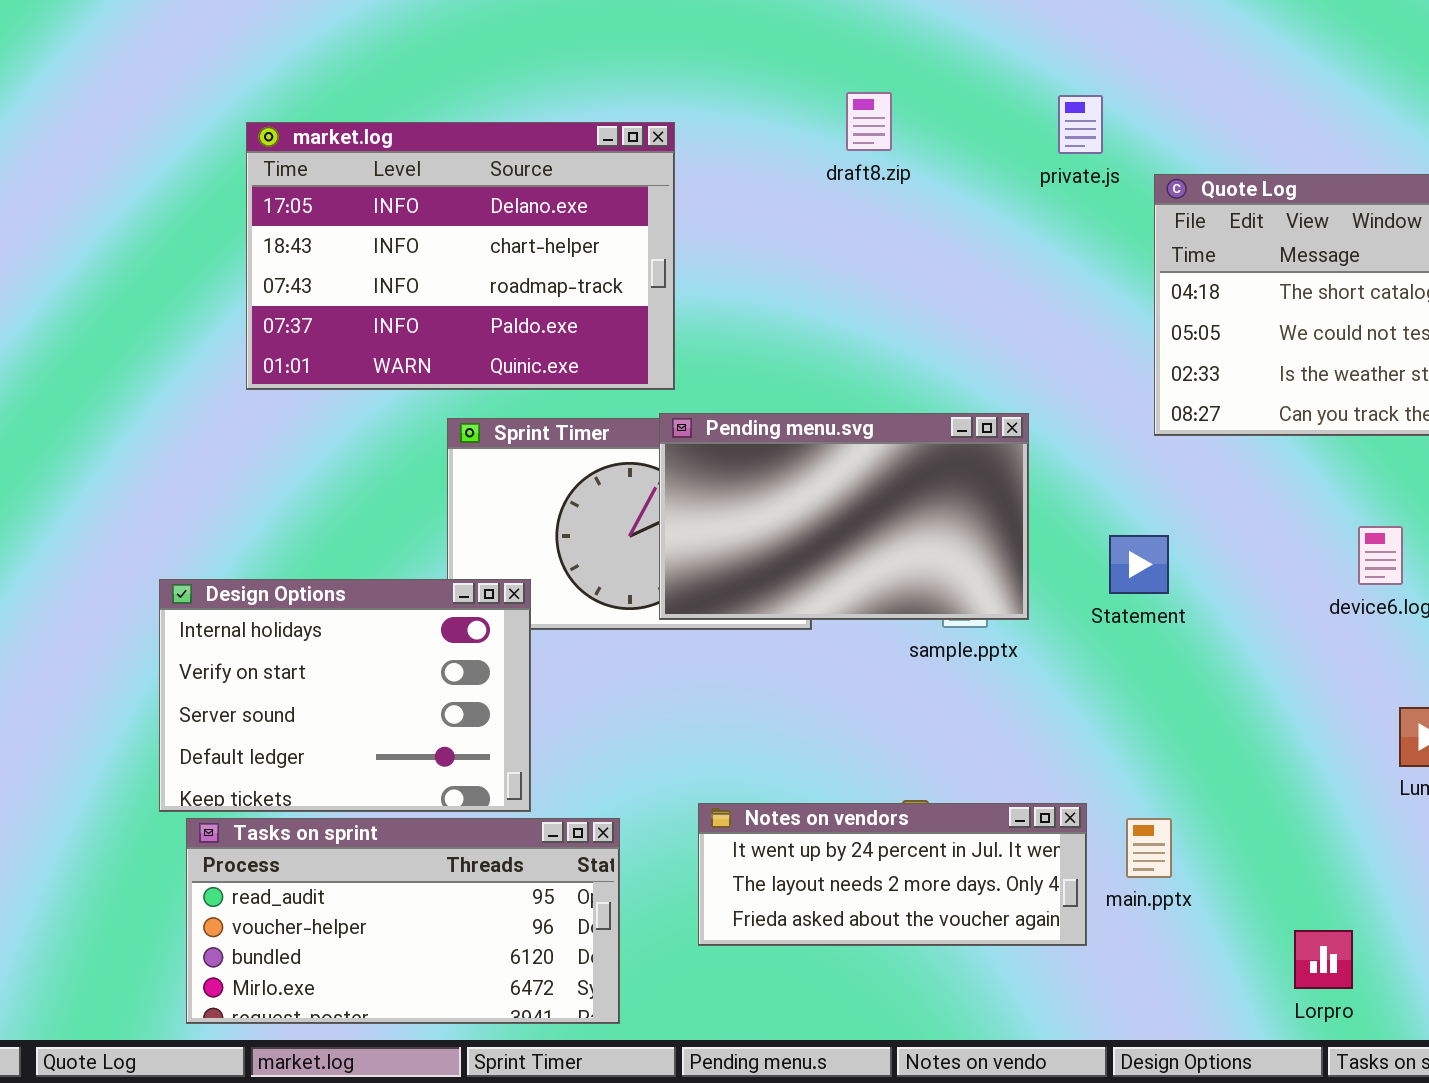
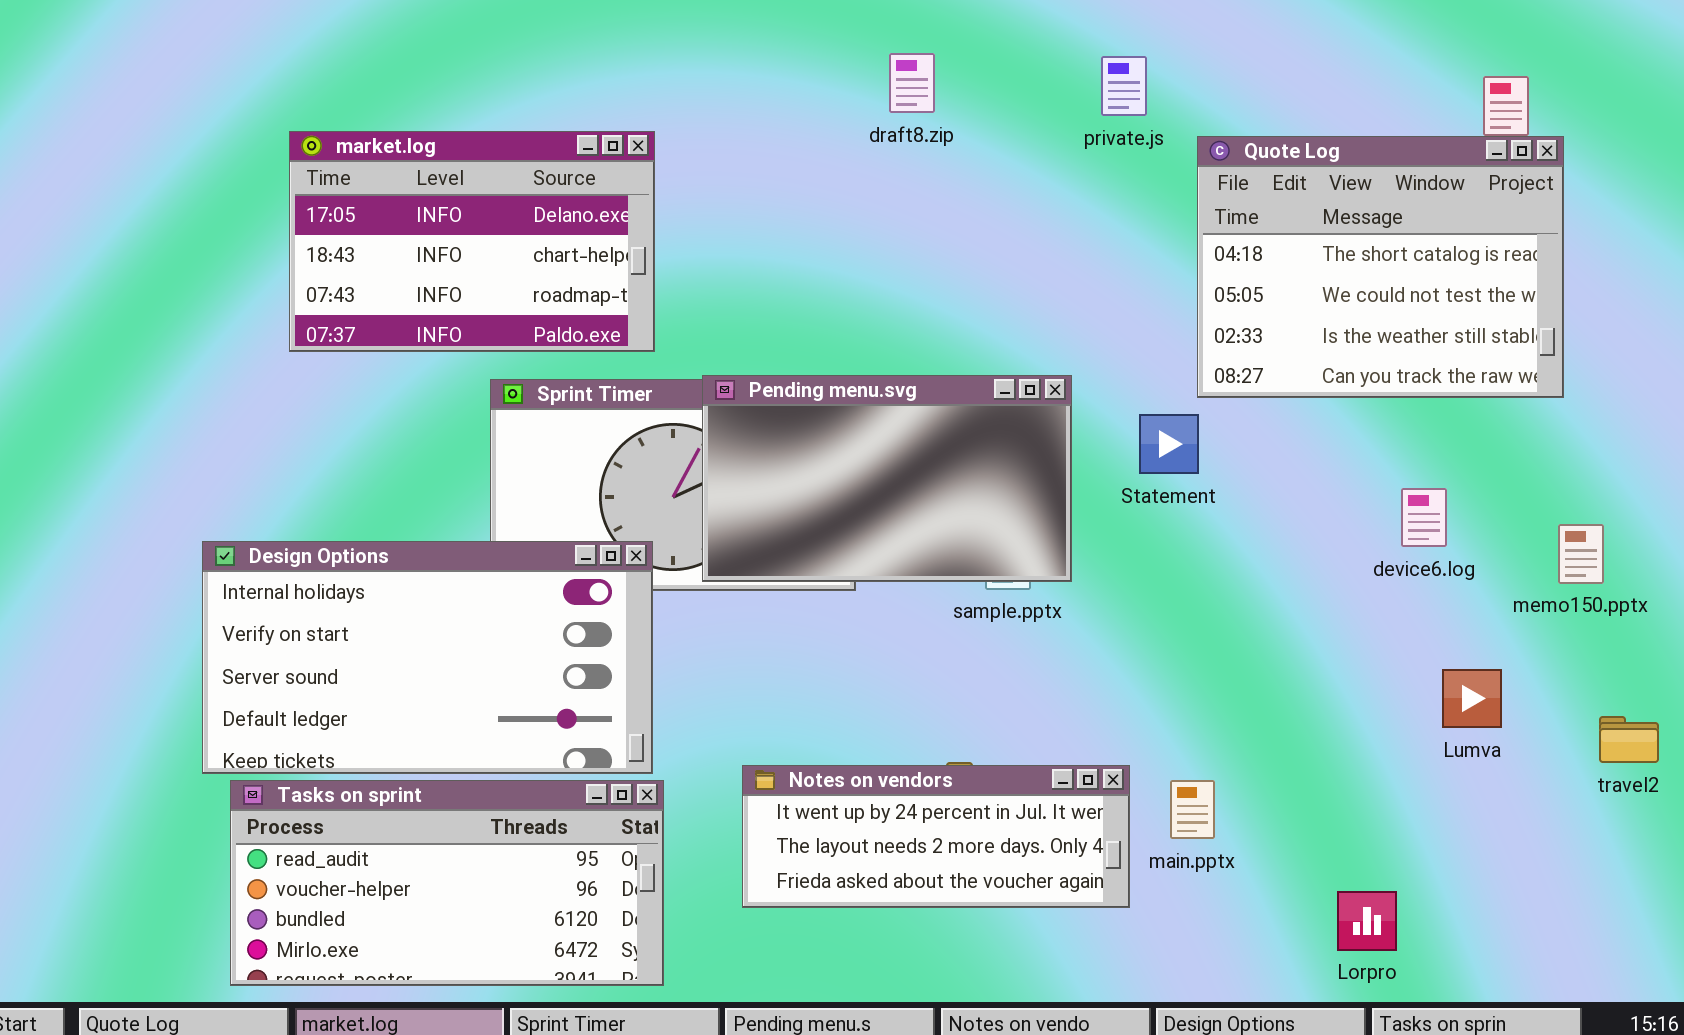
market.log: [246,122,675,390] -> [289,131,655,352], resized
Statement: [1109,535,1169,594] -> [1139,414,1199,474], moved
Design Options: [159,579,531,812] -> [202,541,653,774], resized

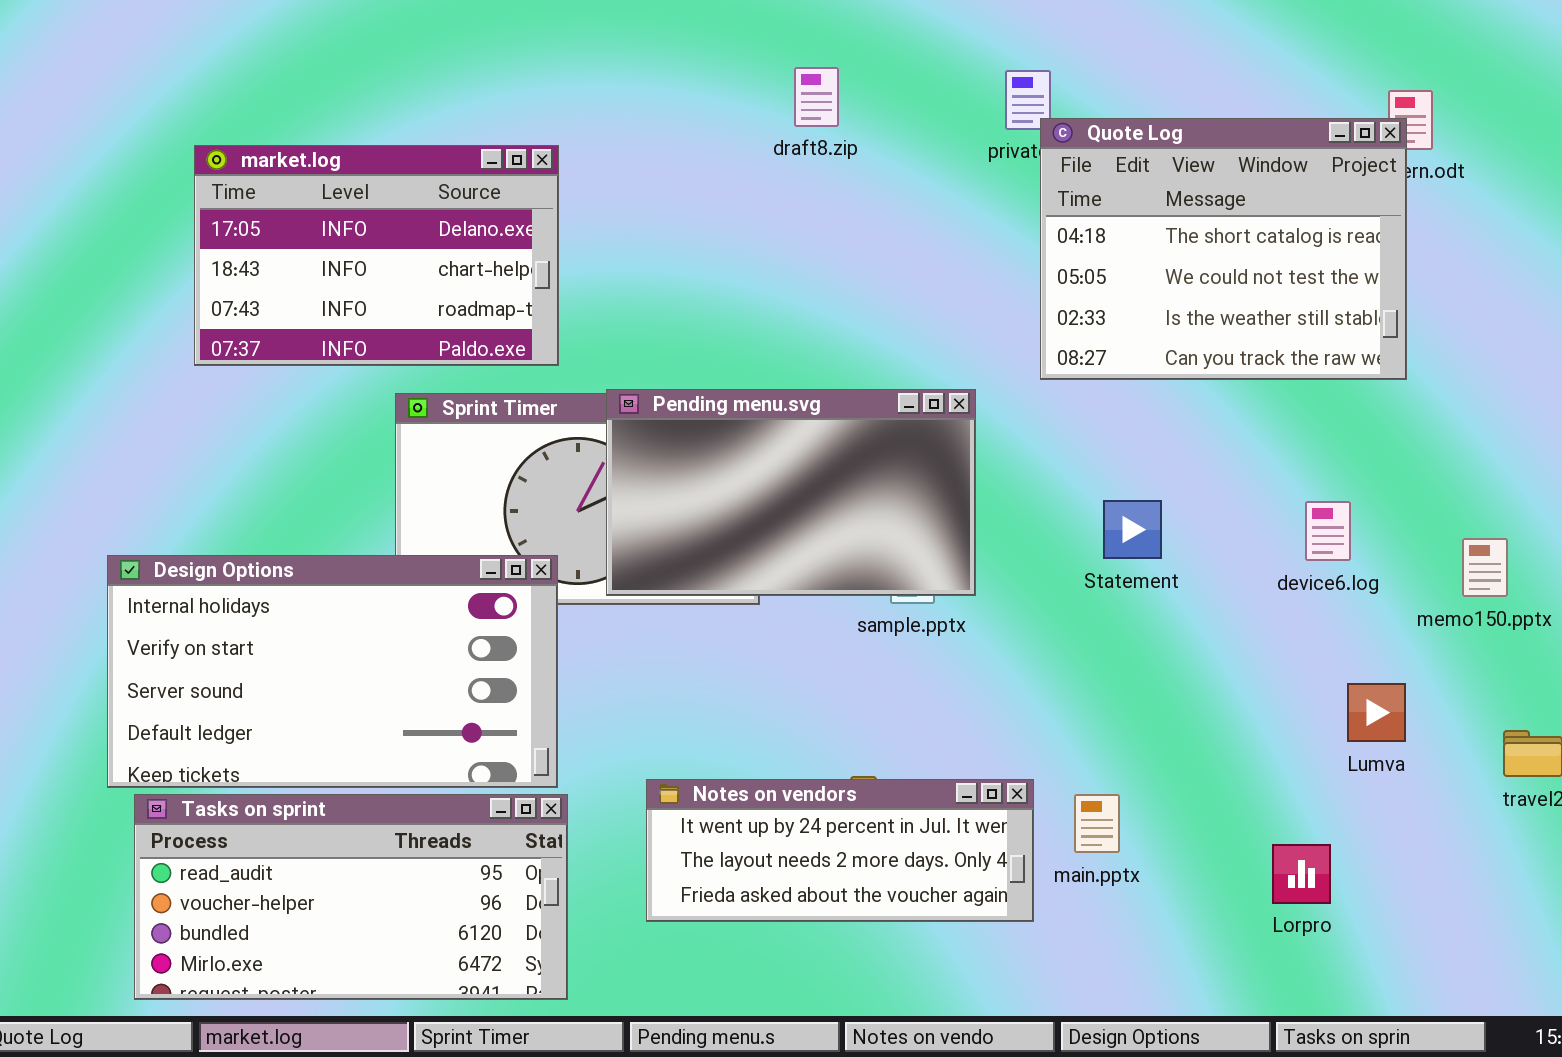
Quote Log: [1197,136,1564,398] -> [1040,118,1407,380], moved
Statement: [1139,414,1199,474] -> [1103,500,1162,559], moved
Lorpro: [1337,891,1397,951] -> [1272,844,1331,904], moved

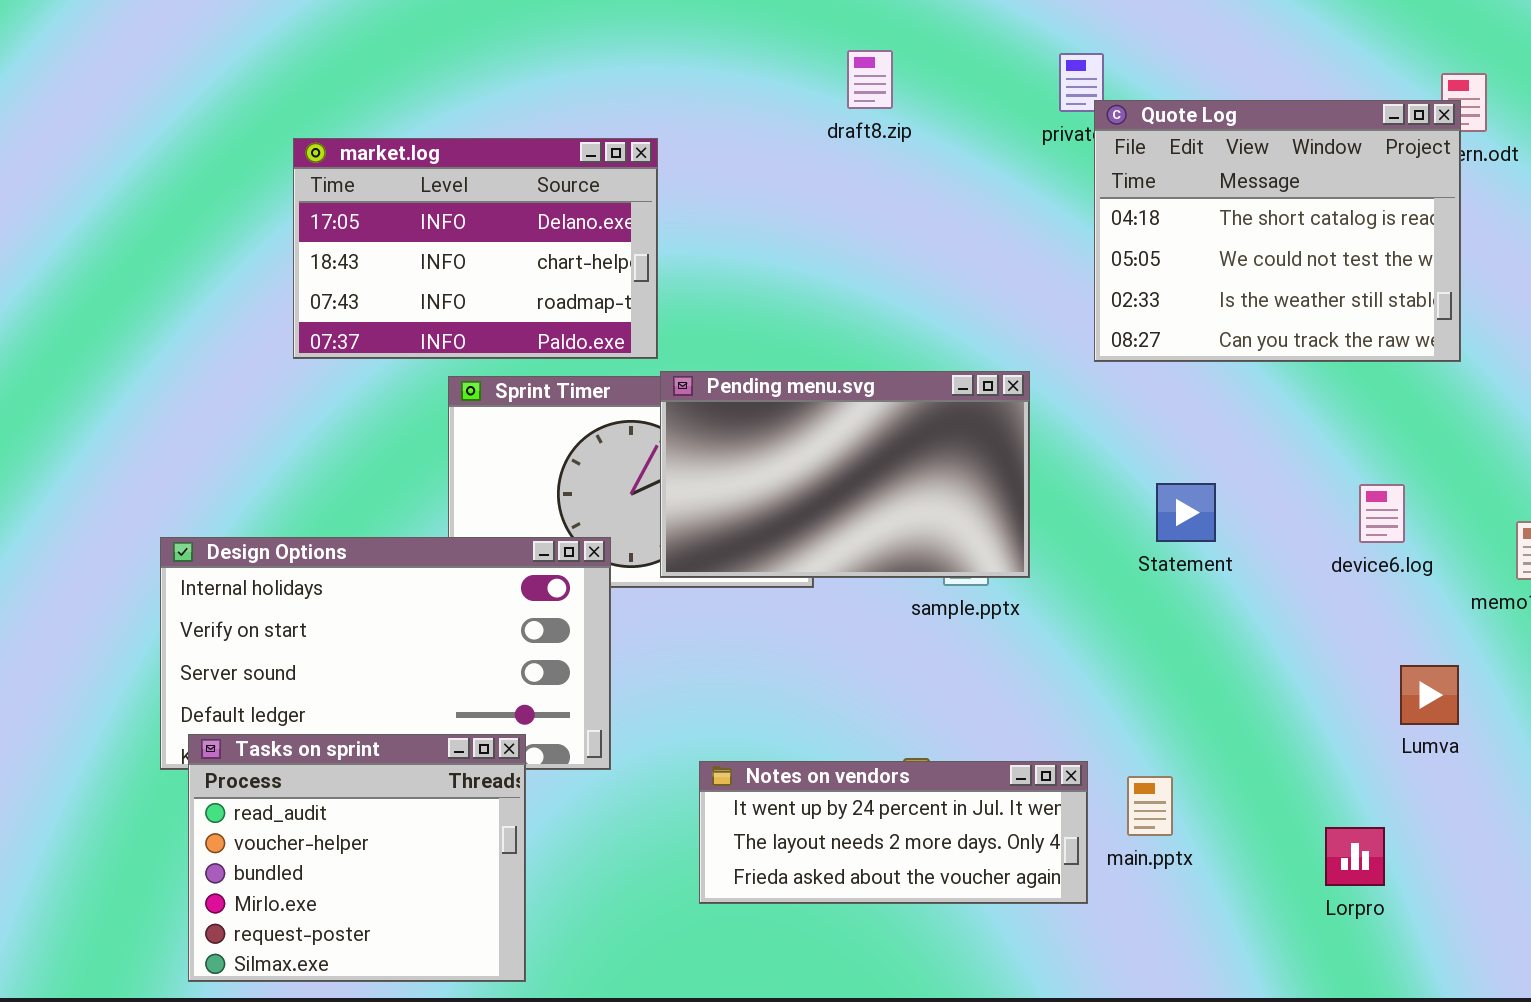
market.log: [194,145,559,366] -> [293,138,658,359], moved
Tasks on sprint: [134,794,568,1000] -> [188,734,526,982], resized

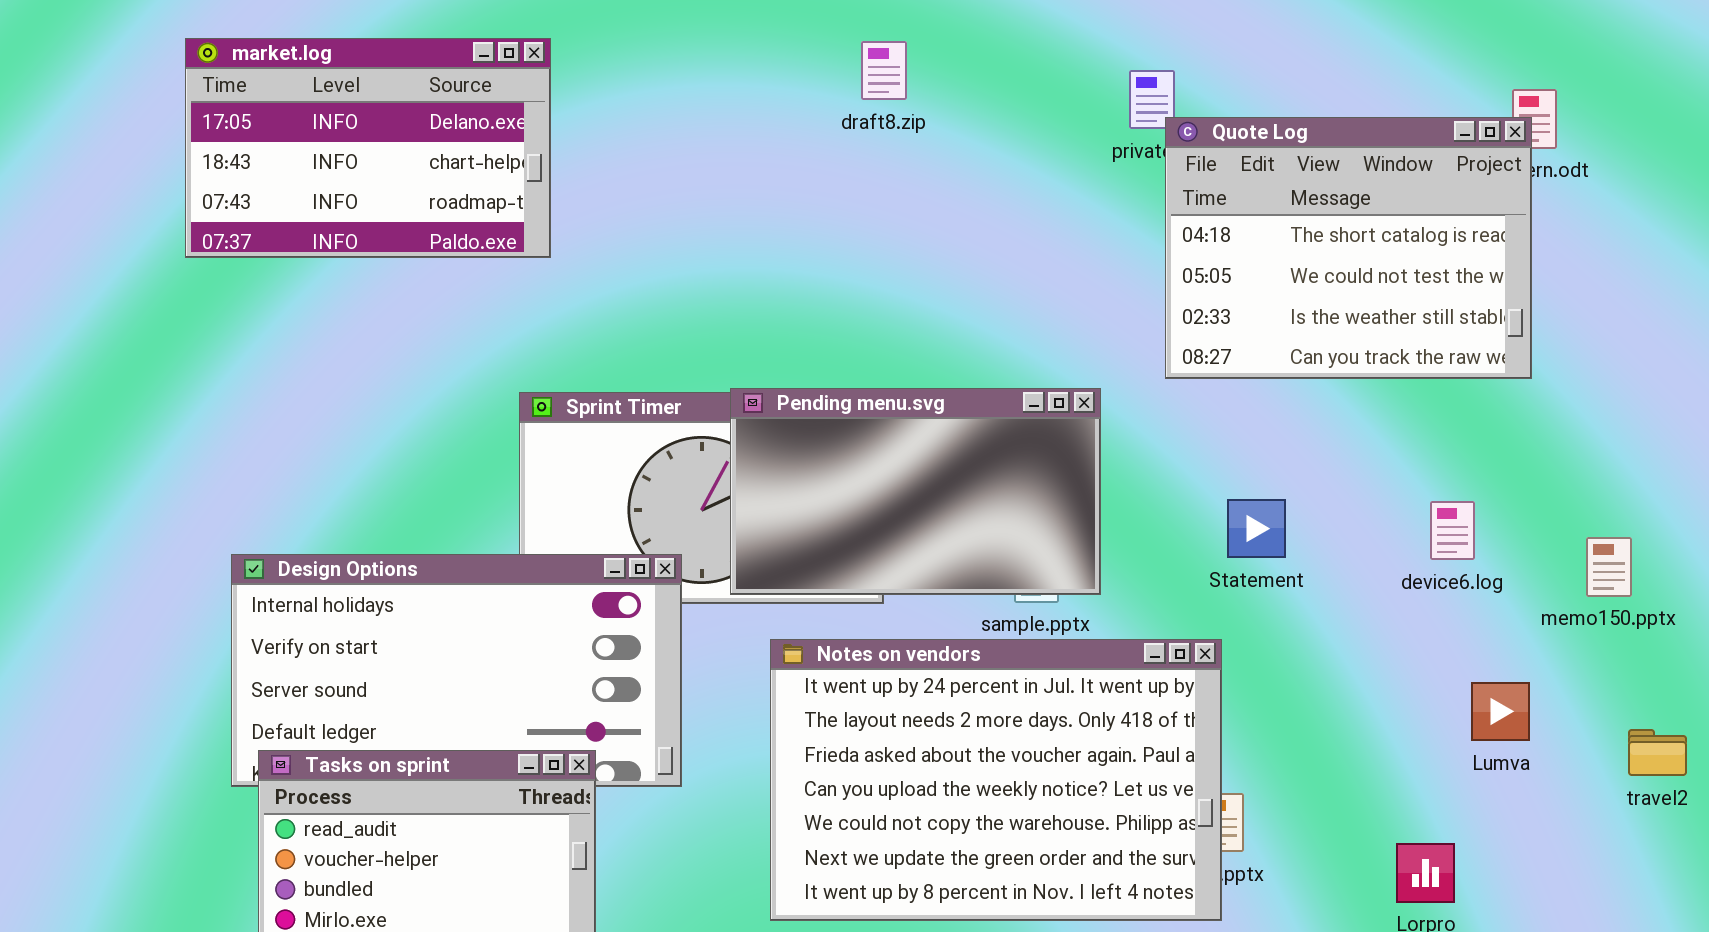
draft8.zip: [847,50,893,109] -> [861,41,907,100], moved
market.log: [293,138,658,359] -> [185,38,551,258], moved
Notes on vendors: [699,761,1088,904] -> [770,639,1222,921], resized

